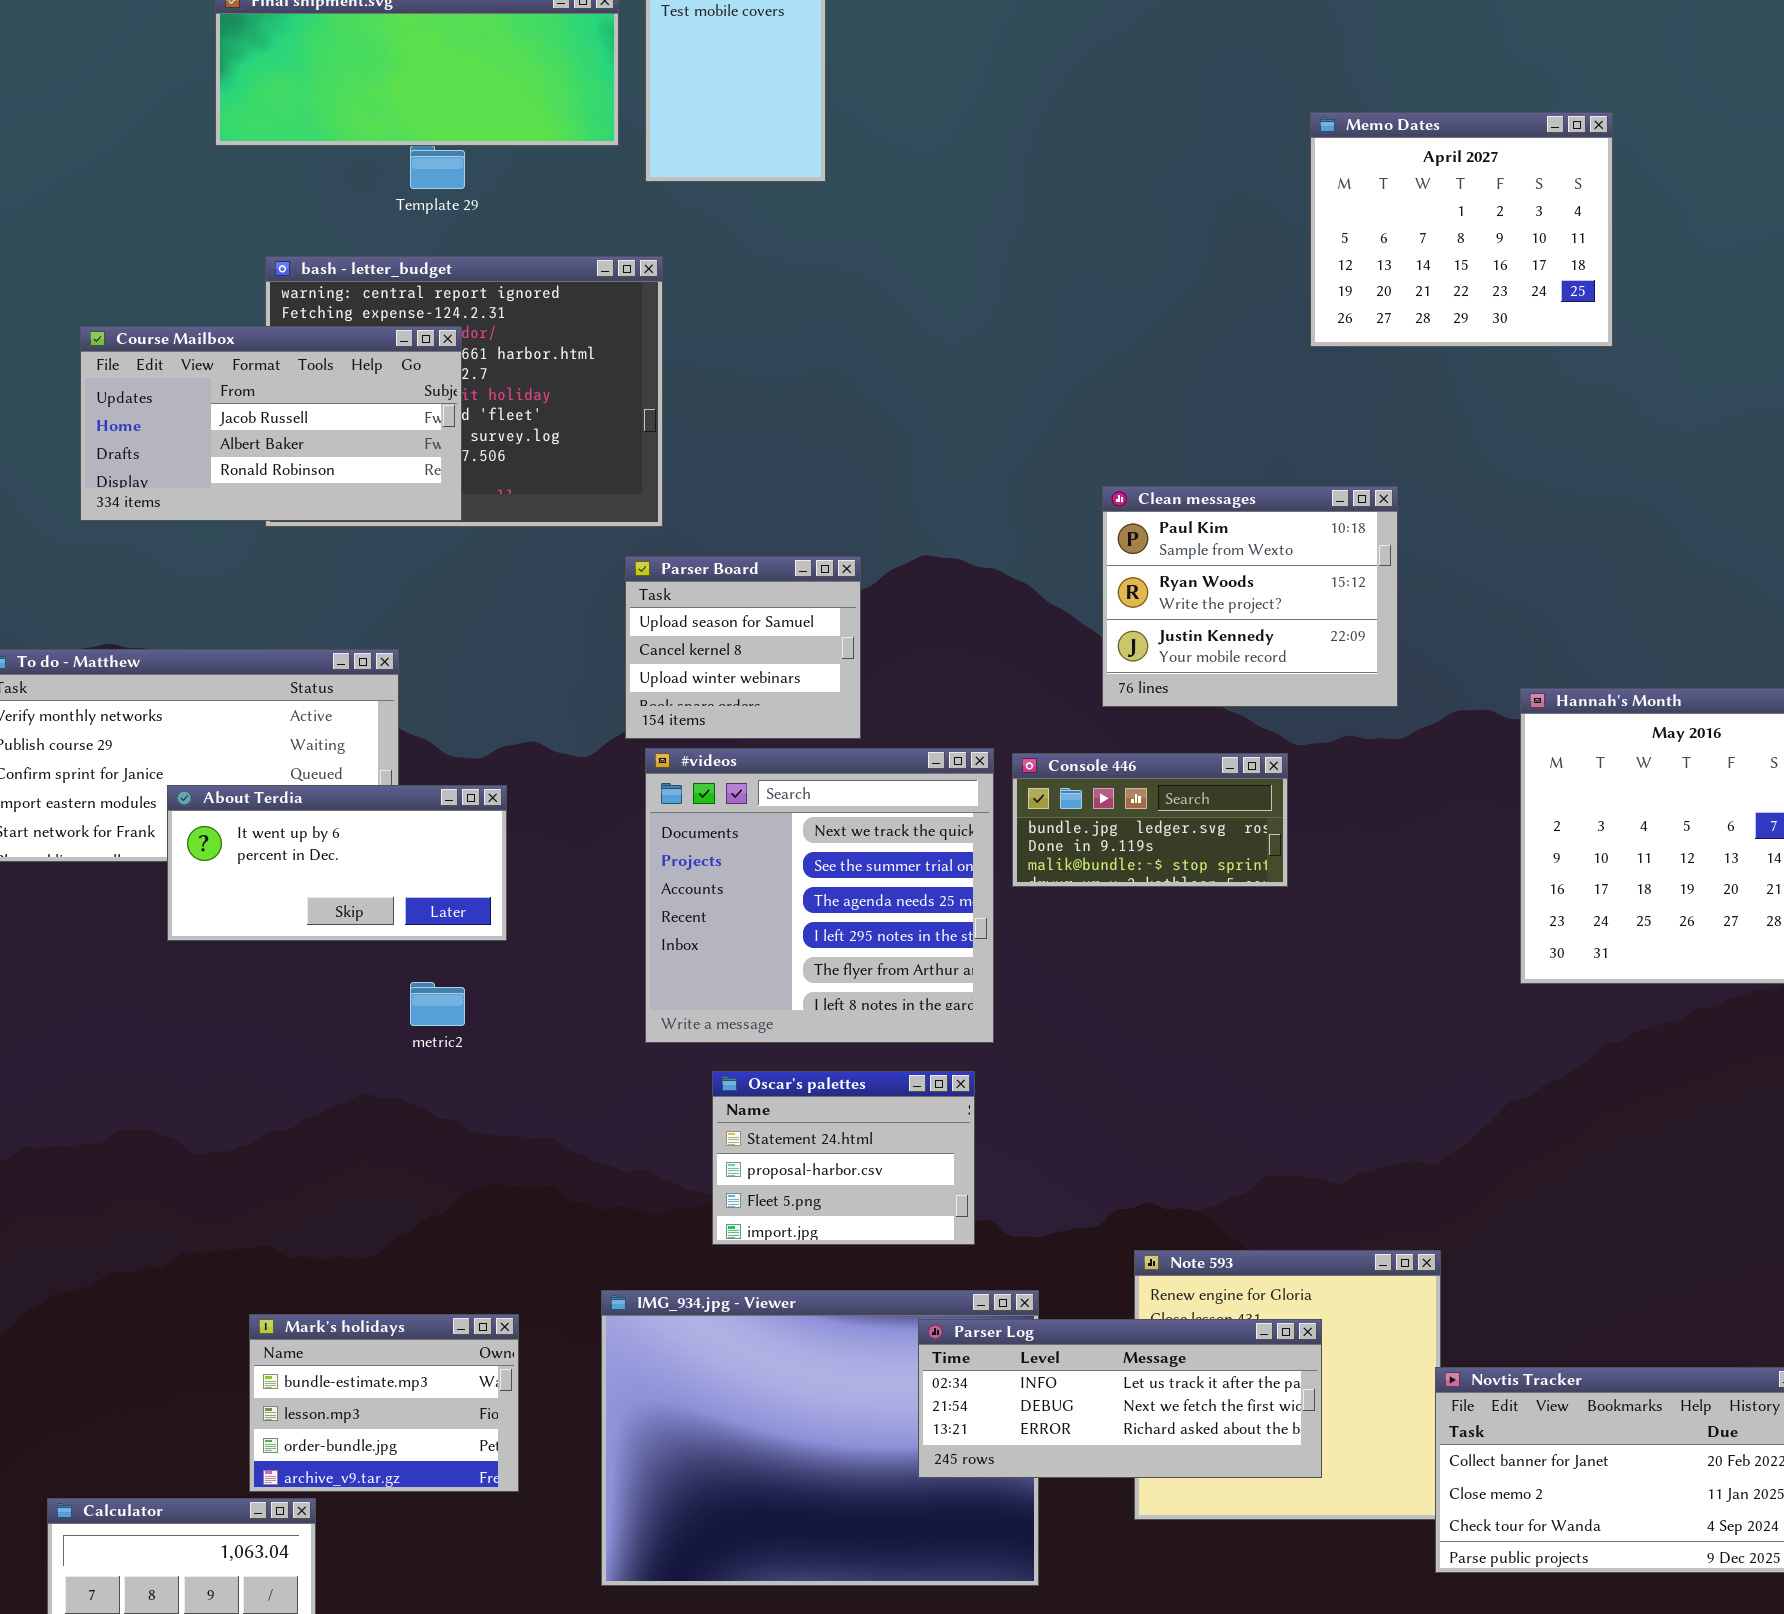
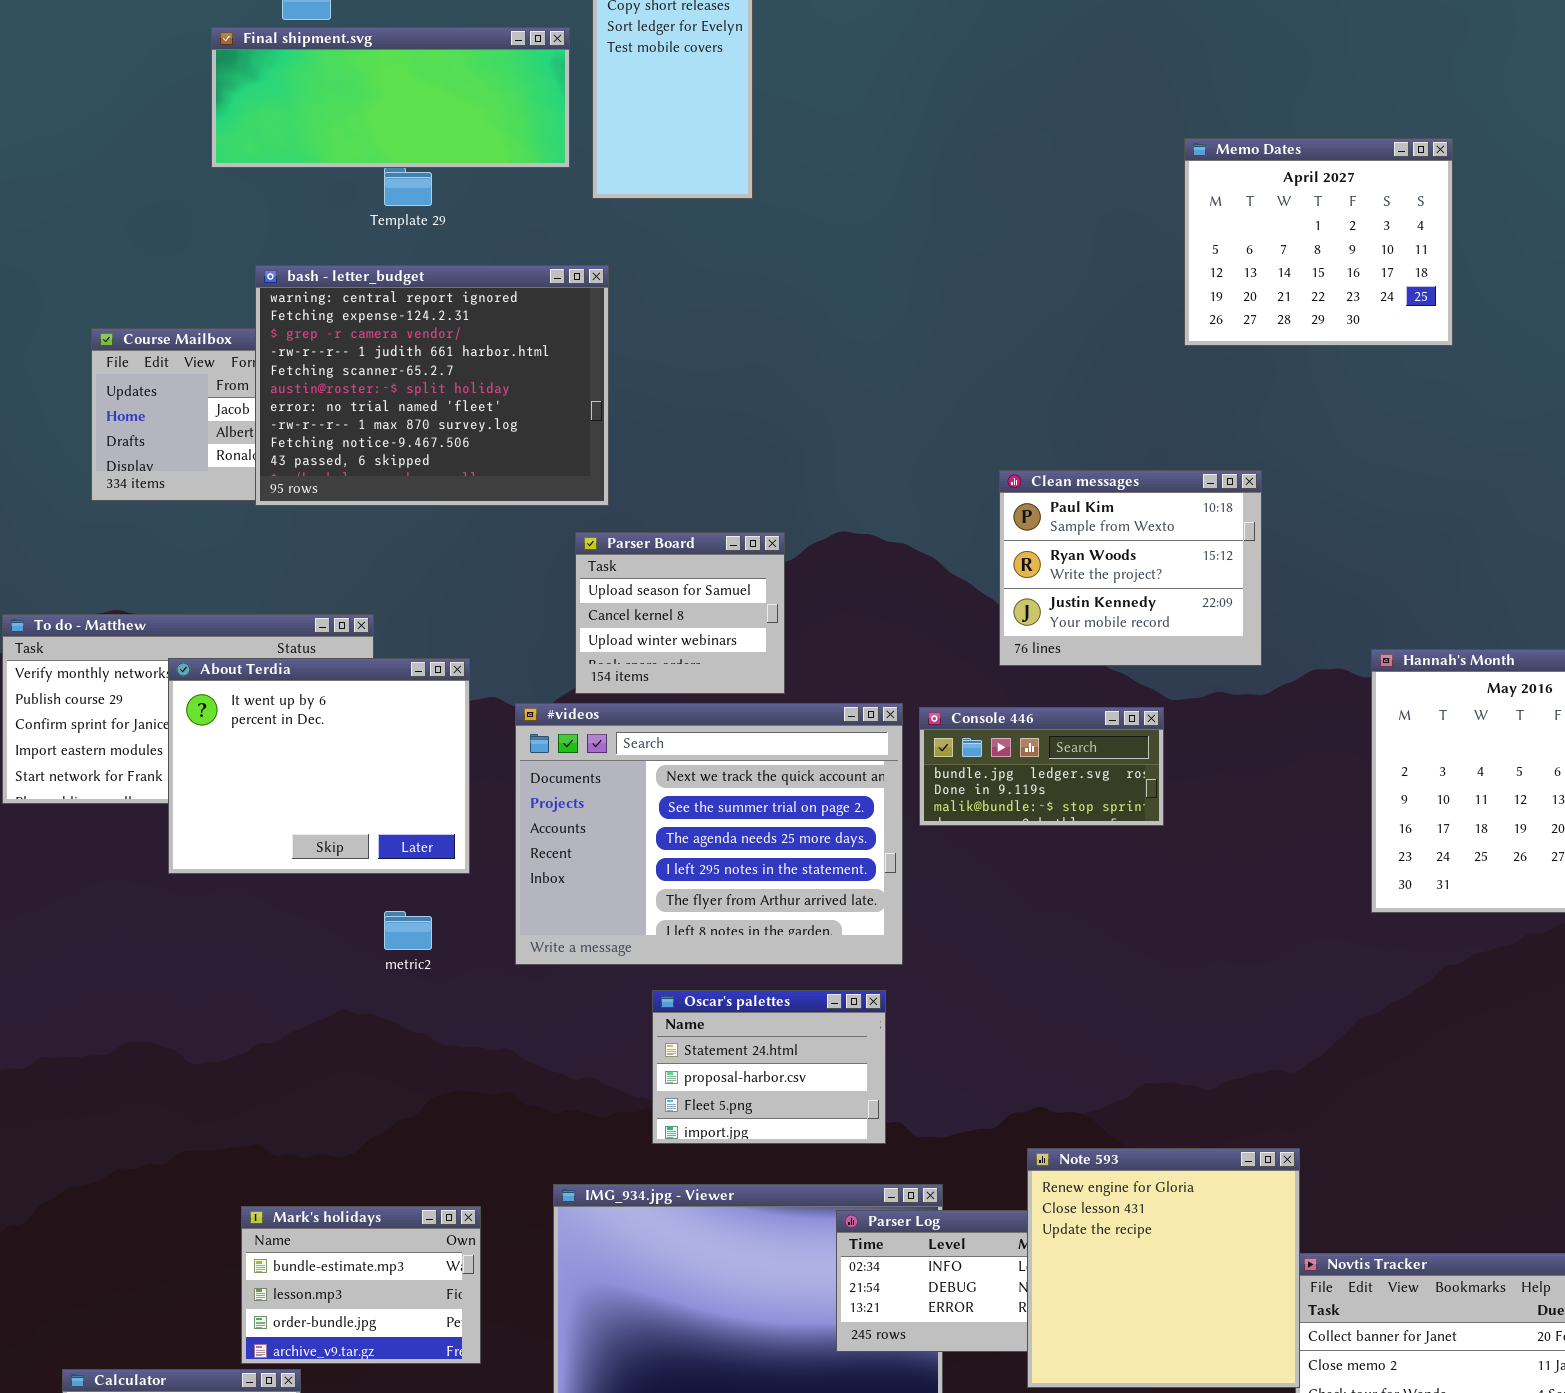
bash - letter_budget: [265,256,663,527] -> [255,265,609,506], raised
#videos: [645,748,994,1043] -> [515,703,903,965], resized
About Terdia: [167,785,507,941] -> [168,658,470,874], resized
Note 593: [1134,1250,1441,1520] -> [1027,1148,1300,1388], raised

